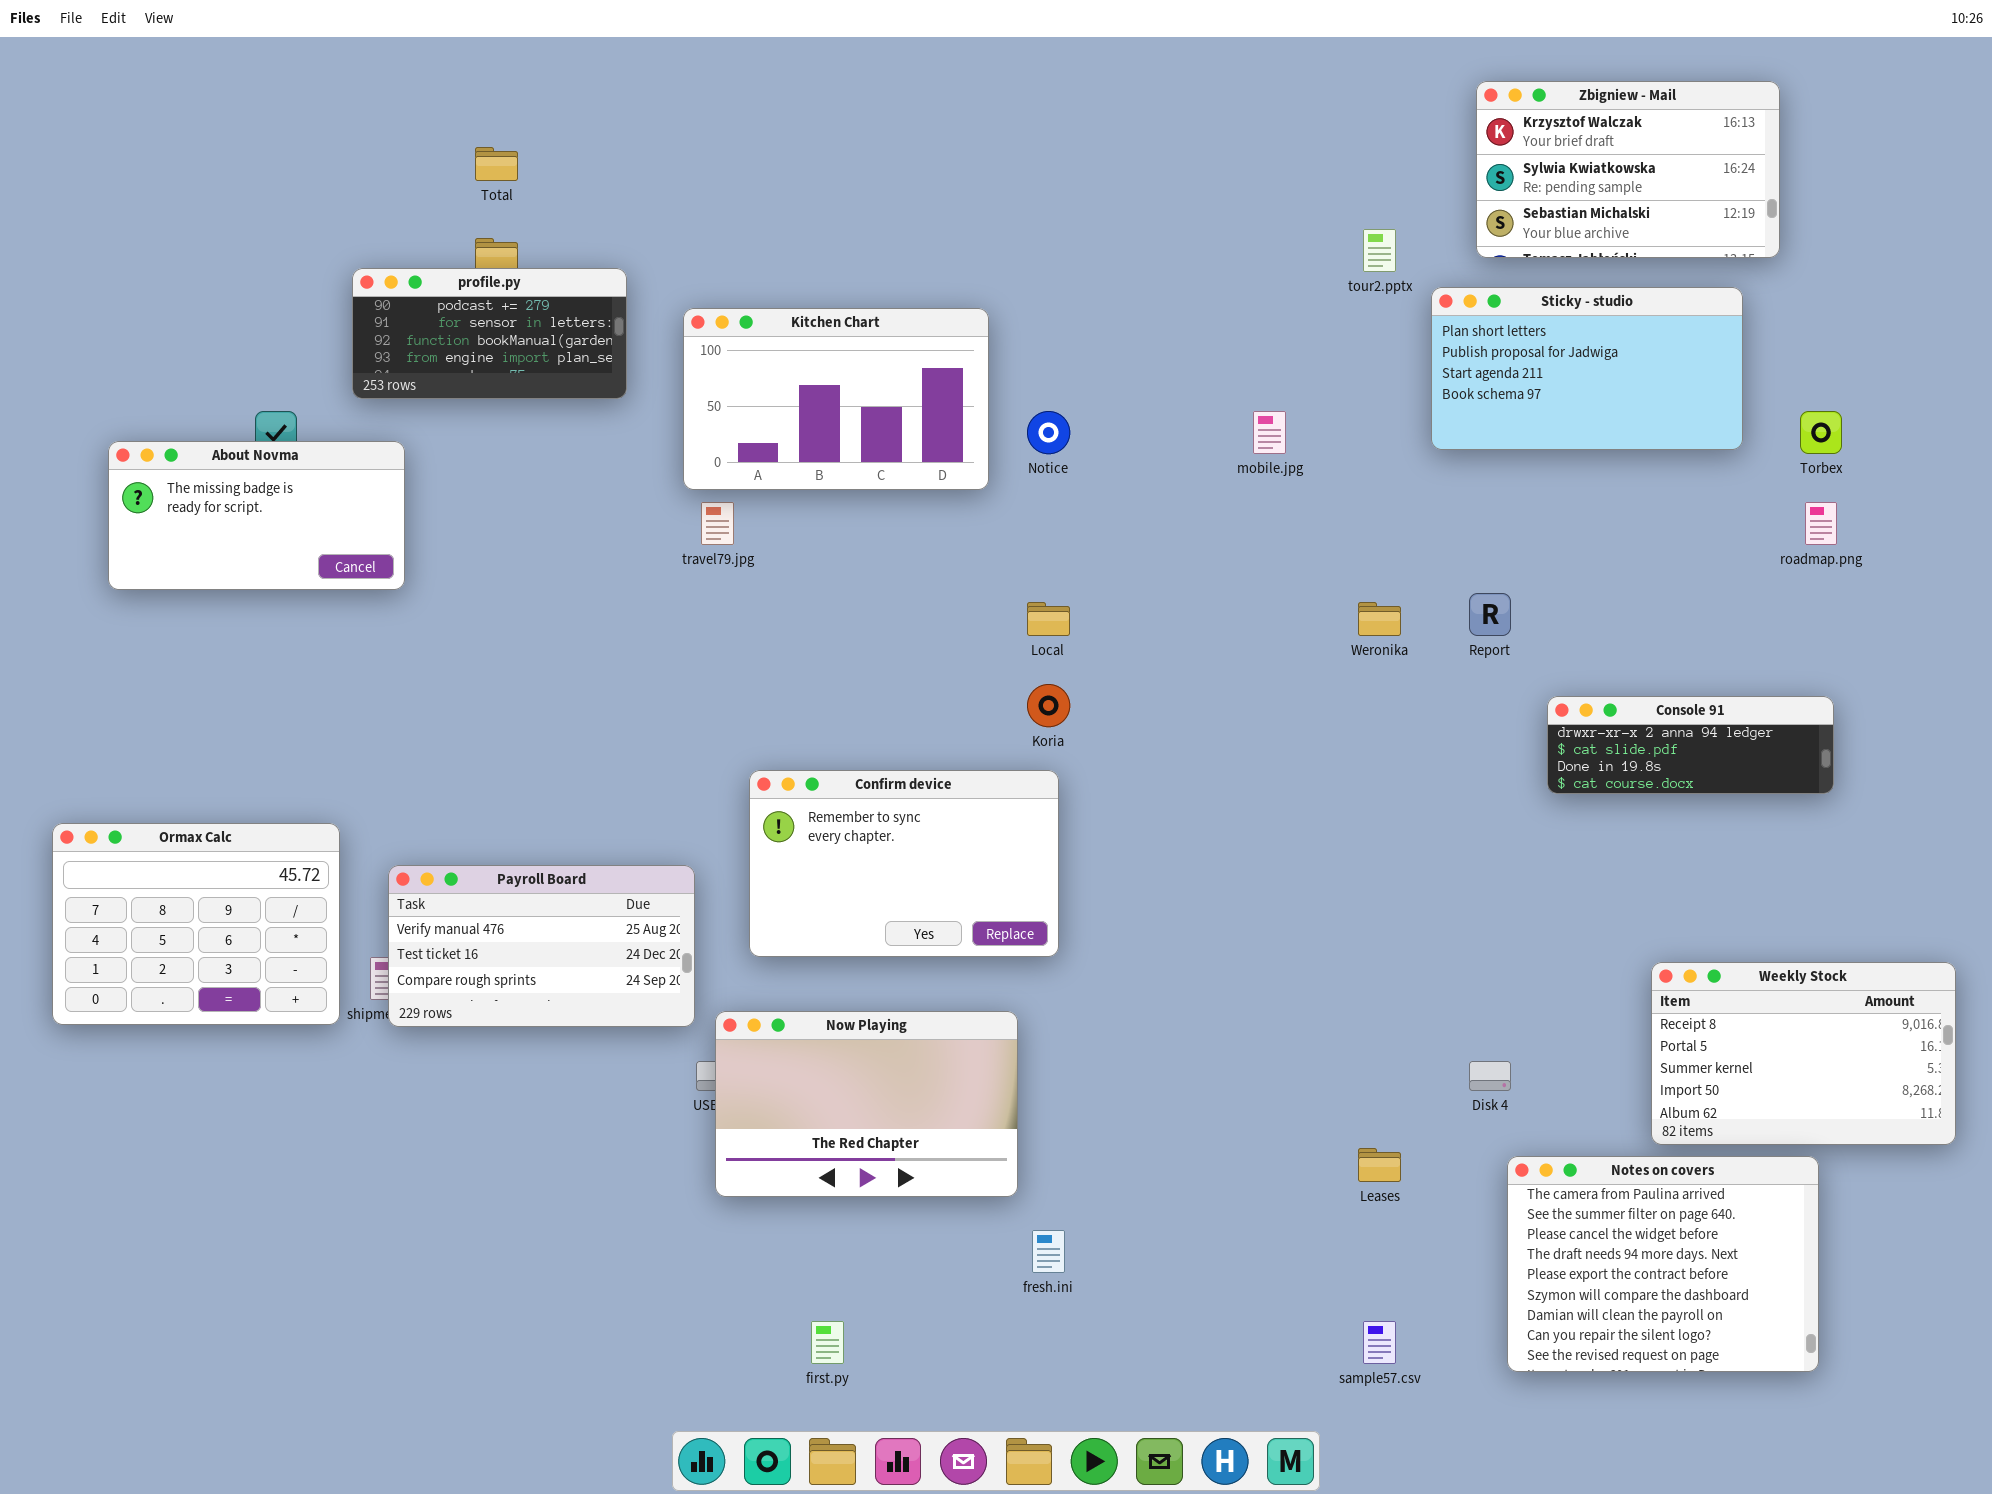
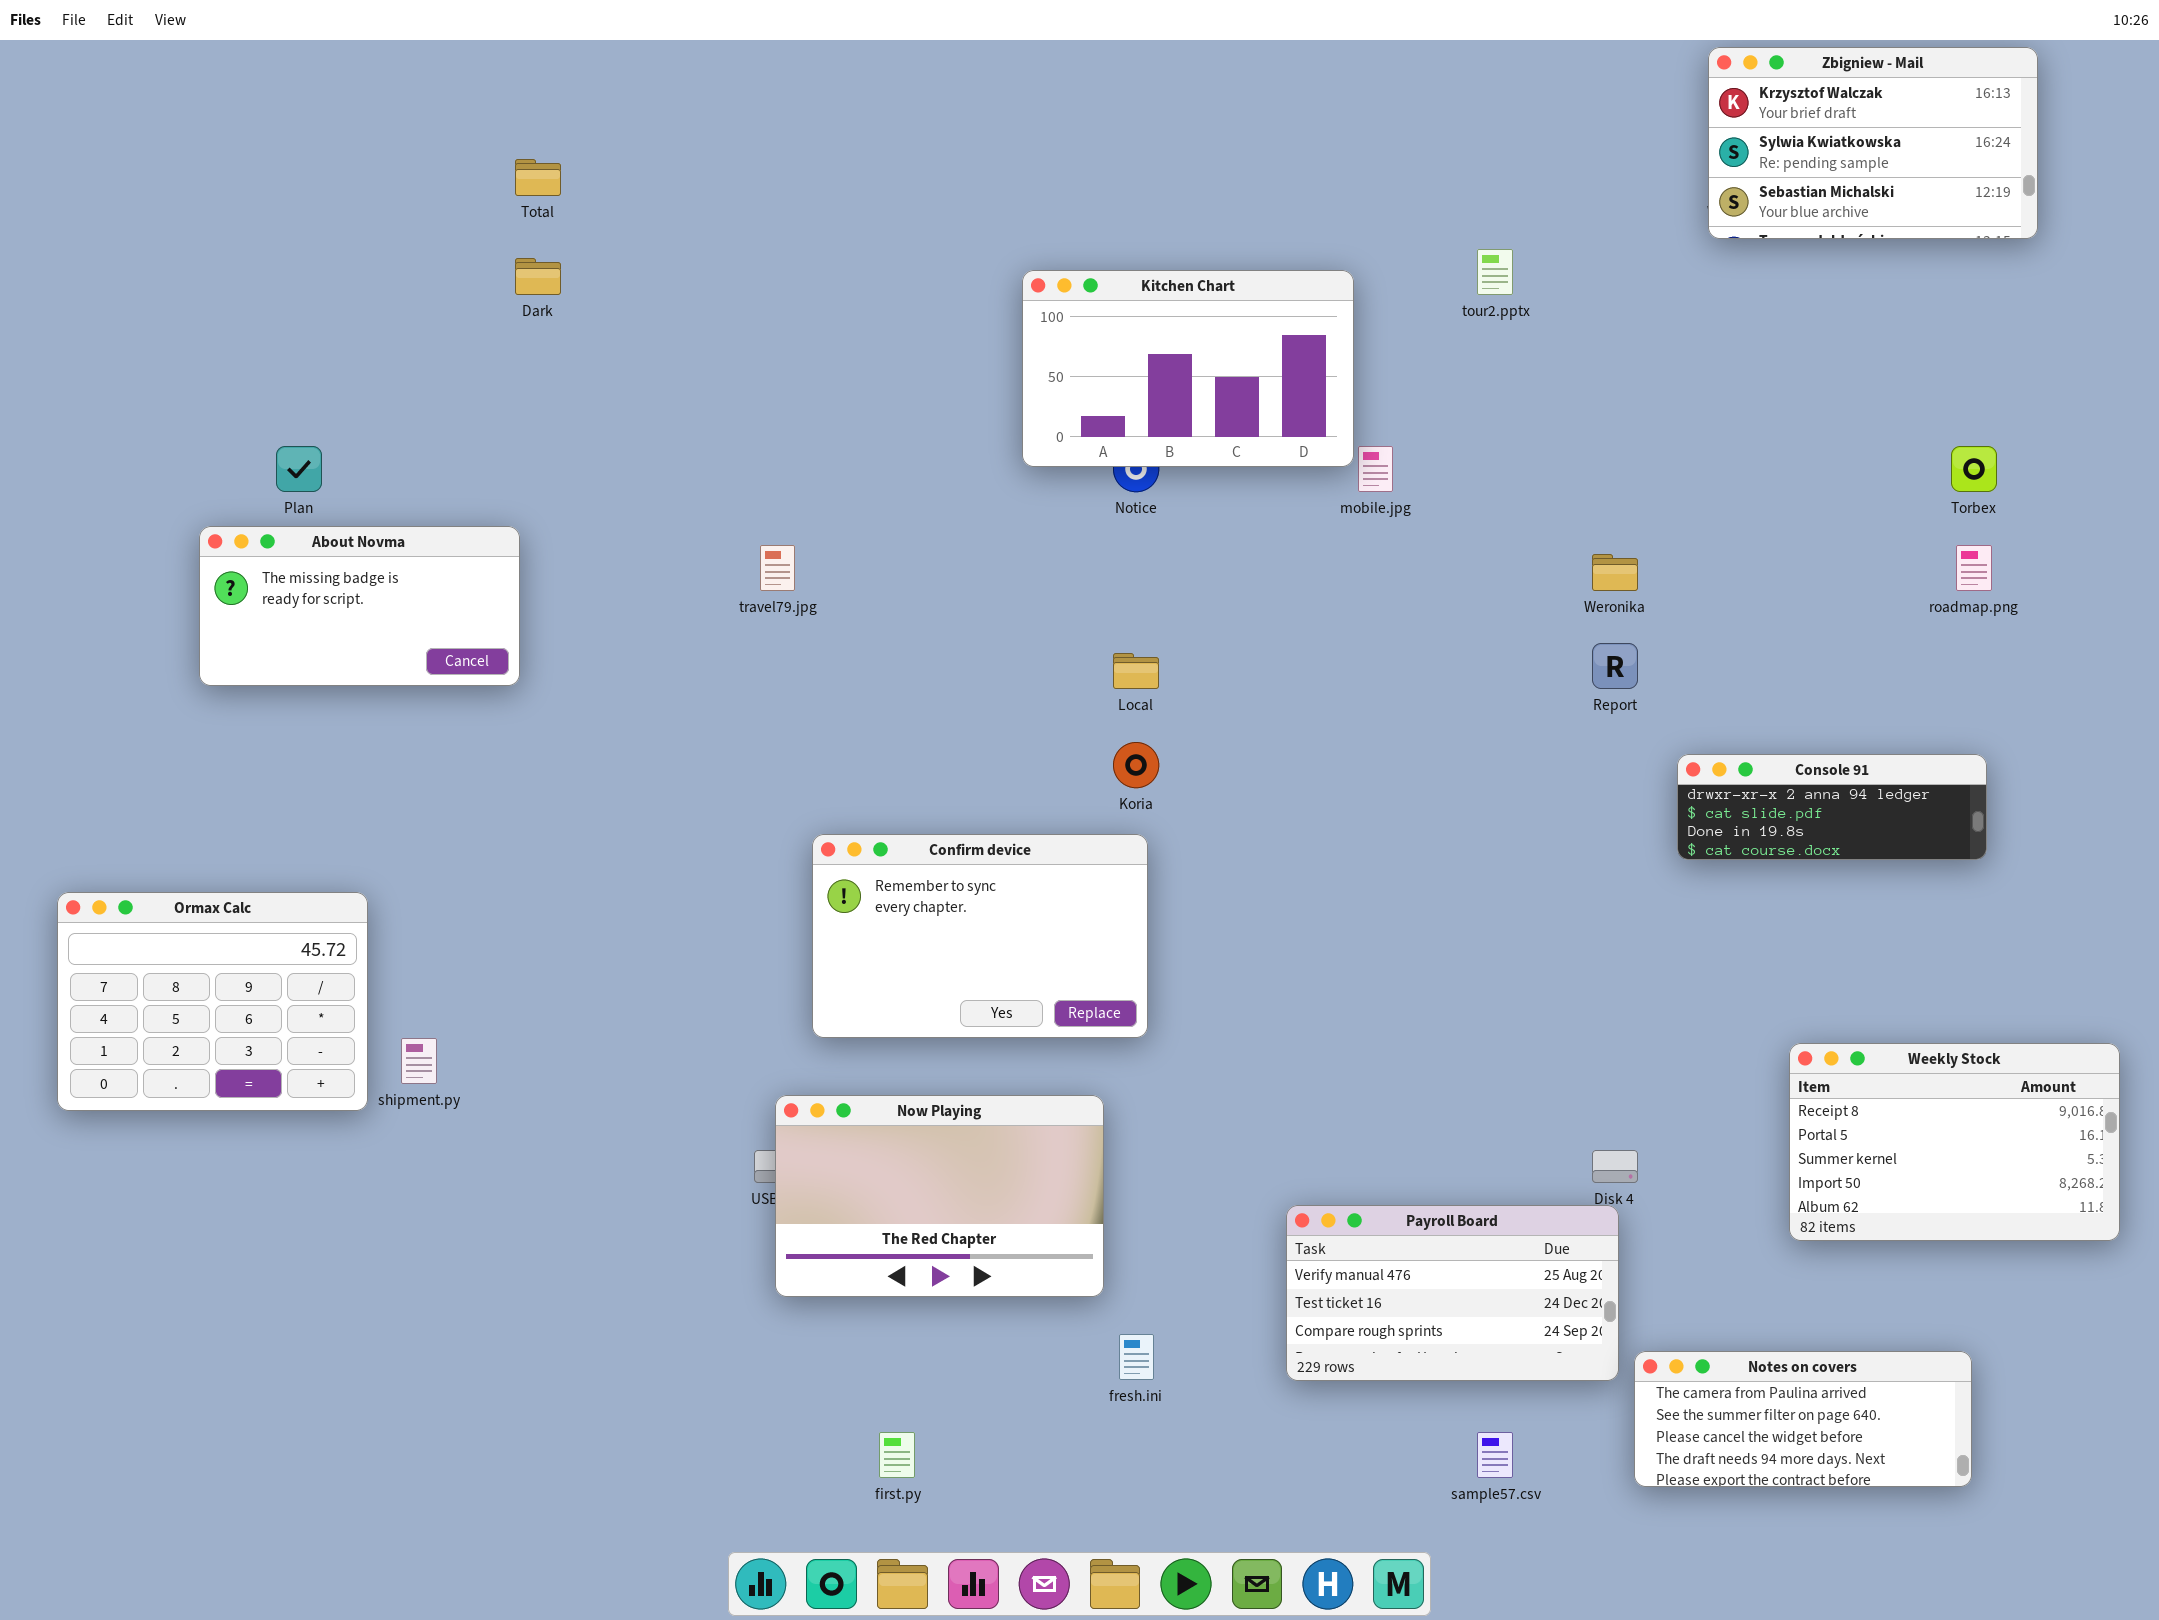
Zbigniew - Mail: [1476,81,1780,258] -> [1708,47,2038,239], moved
profile.py: [352,268,627,399] -> none, closed
Sticky - studio: [1431,287,1743,450] -> none, closed
Kitchen Chart: [683,308,989,490] -> [1022,270,1354,467], moved
About Novma: [108,441,405,590] -> [199,526,520,686], moved
Weronika: [1358,602,1401,636] -> [1592,554,1638,591], moved
Payroll Board: [388,865,695,1027] -> [1286,1205,1619,1381], moved
Notes on covers: [1507,1156,1819,1372] -> [1634,1351,1972,1487], resized

